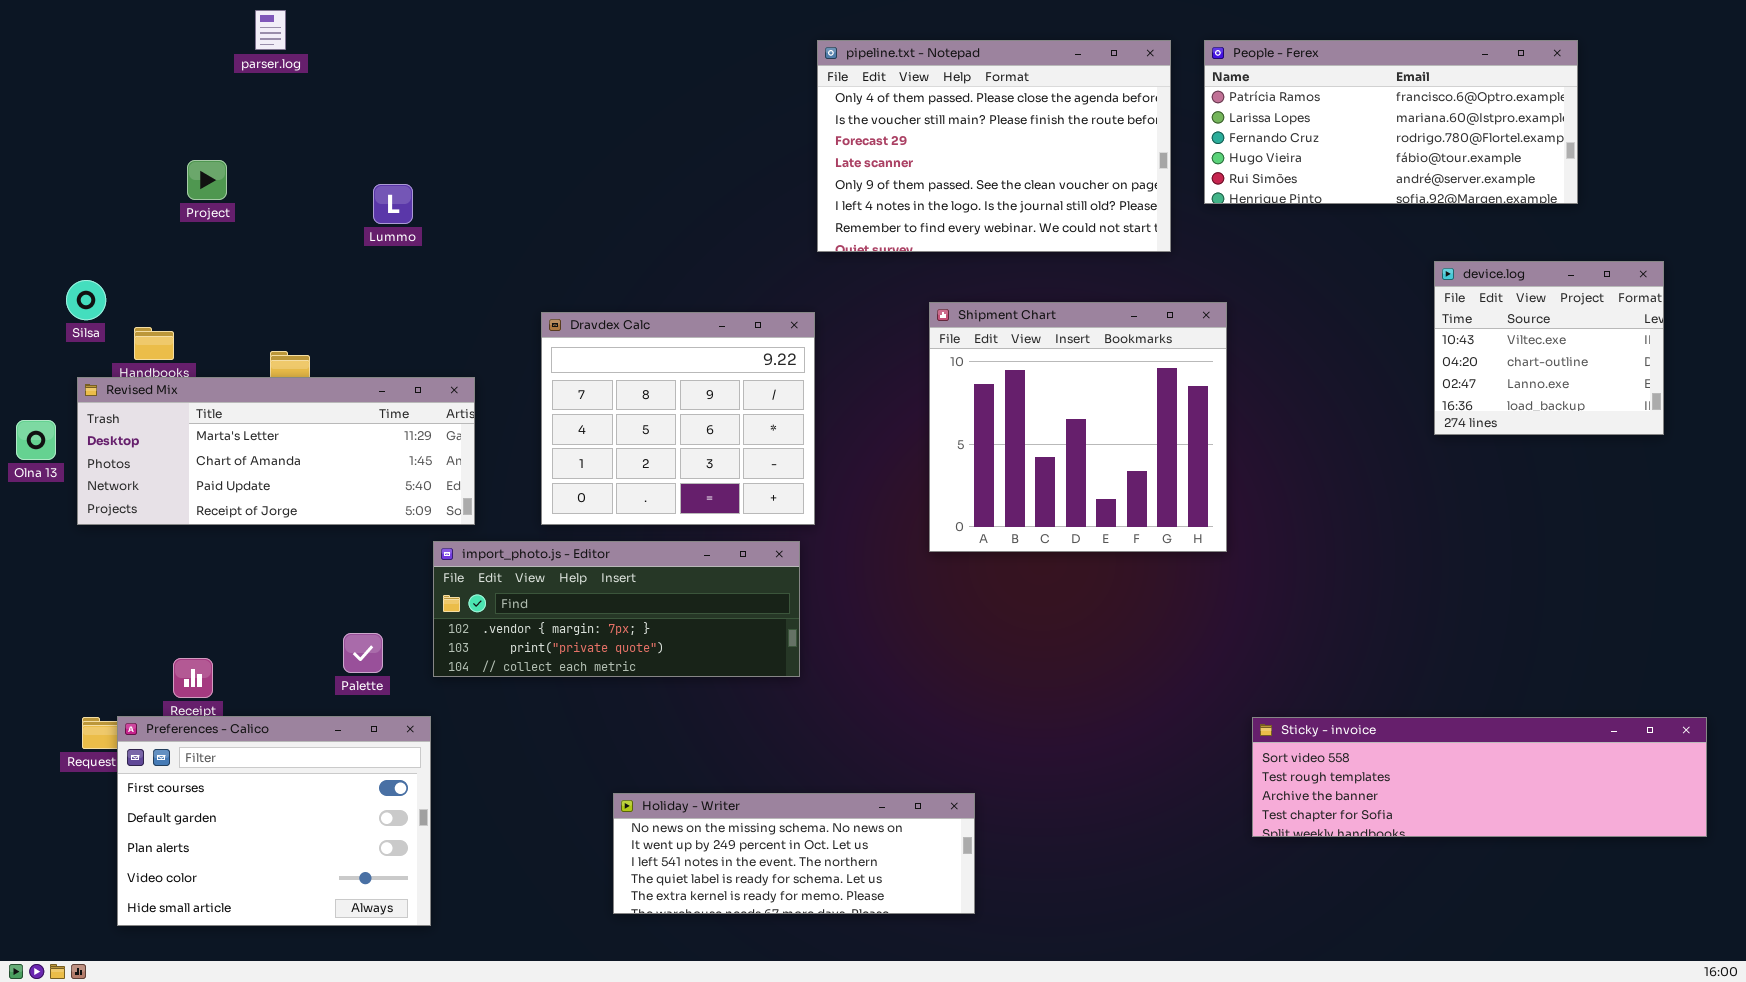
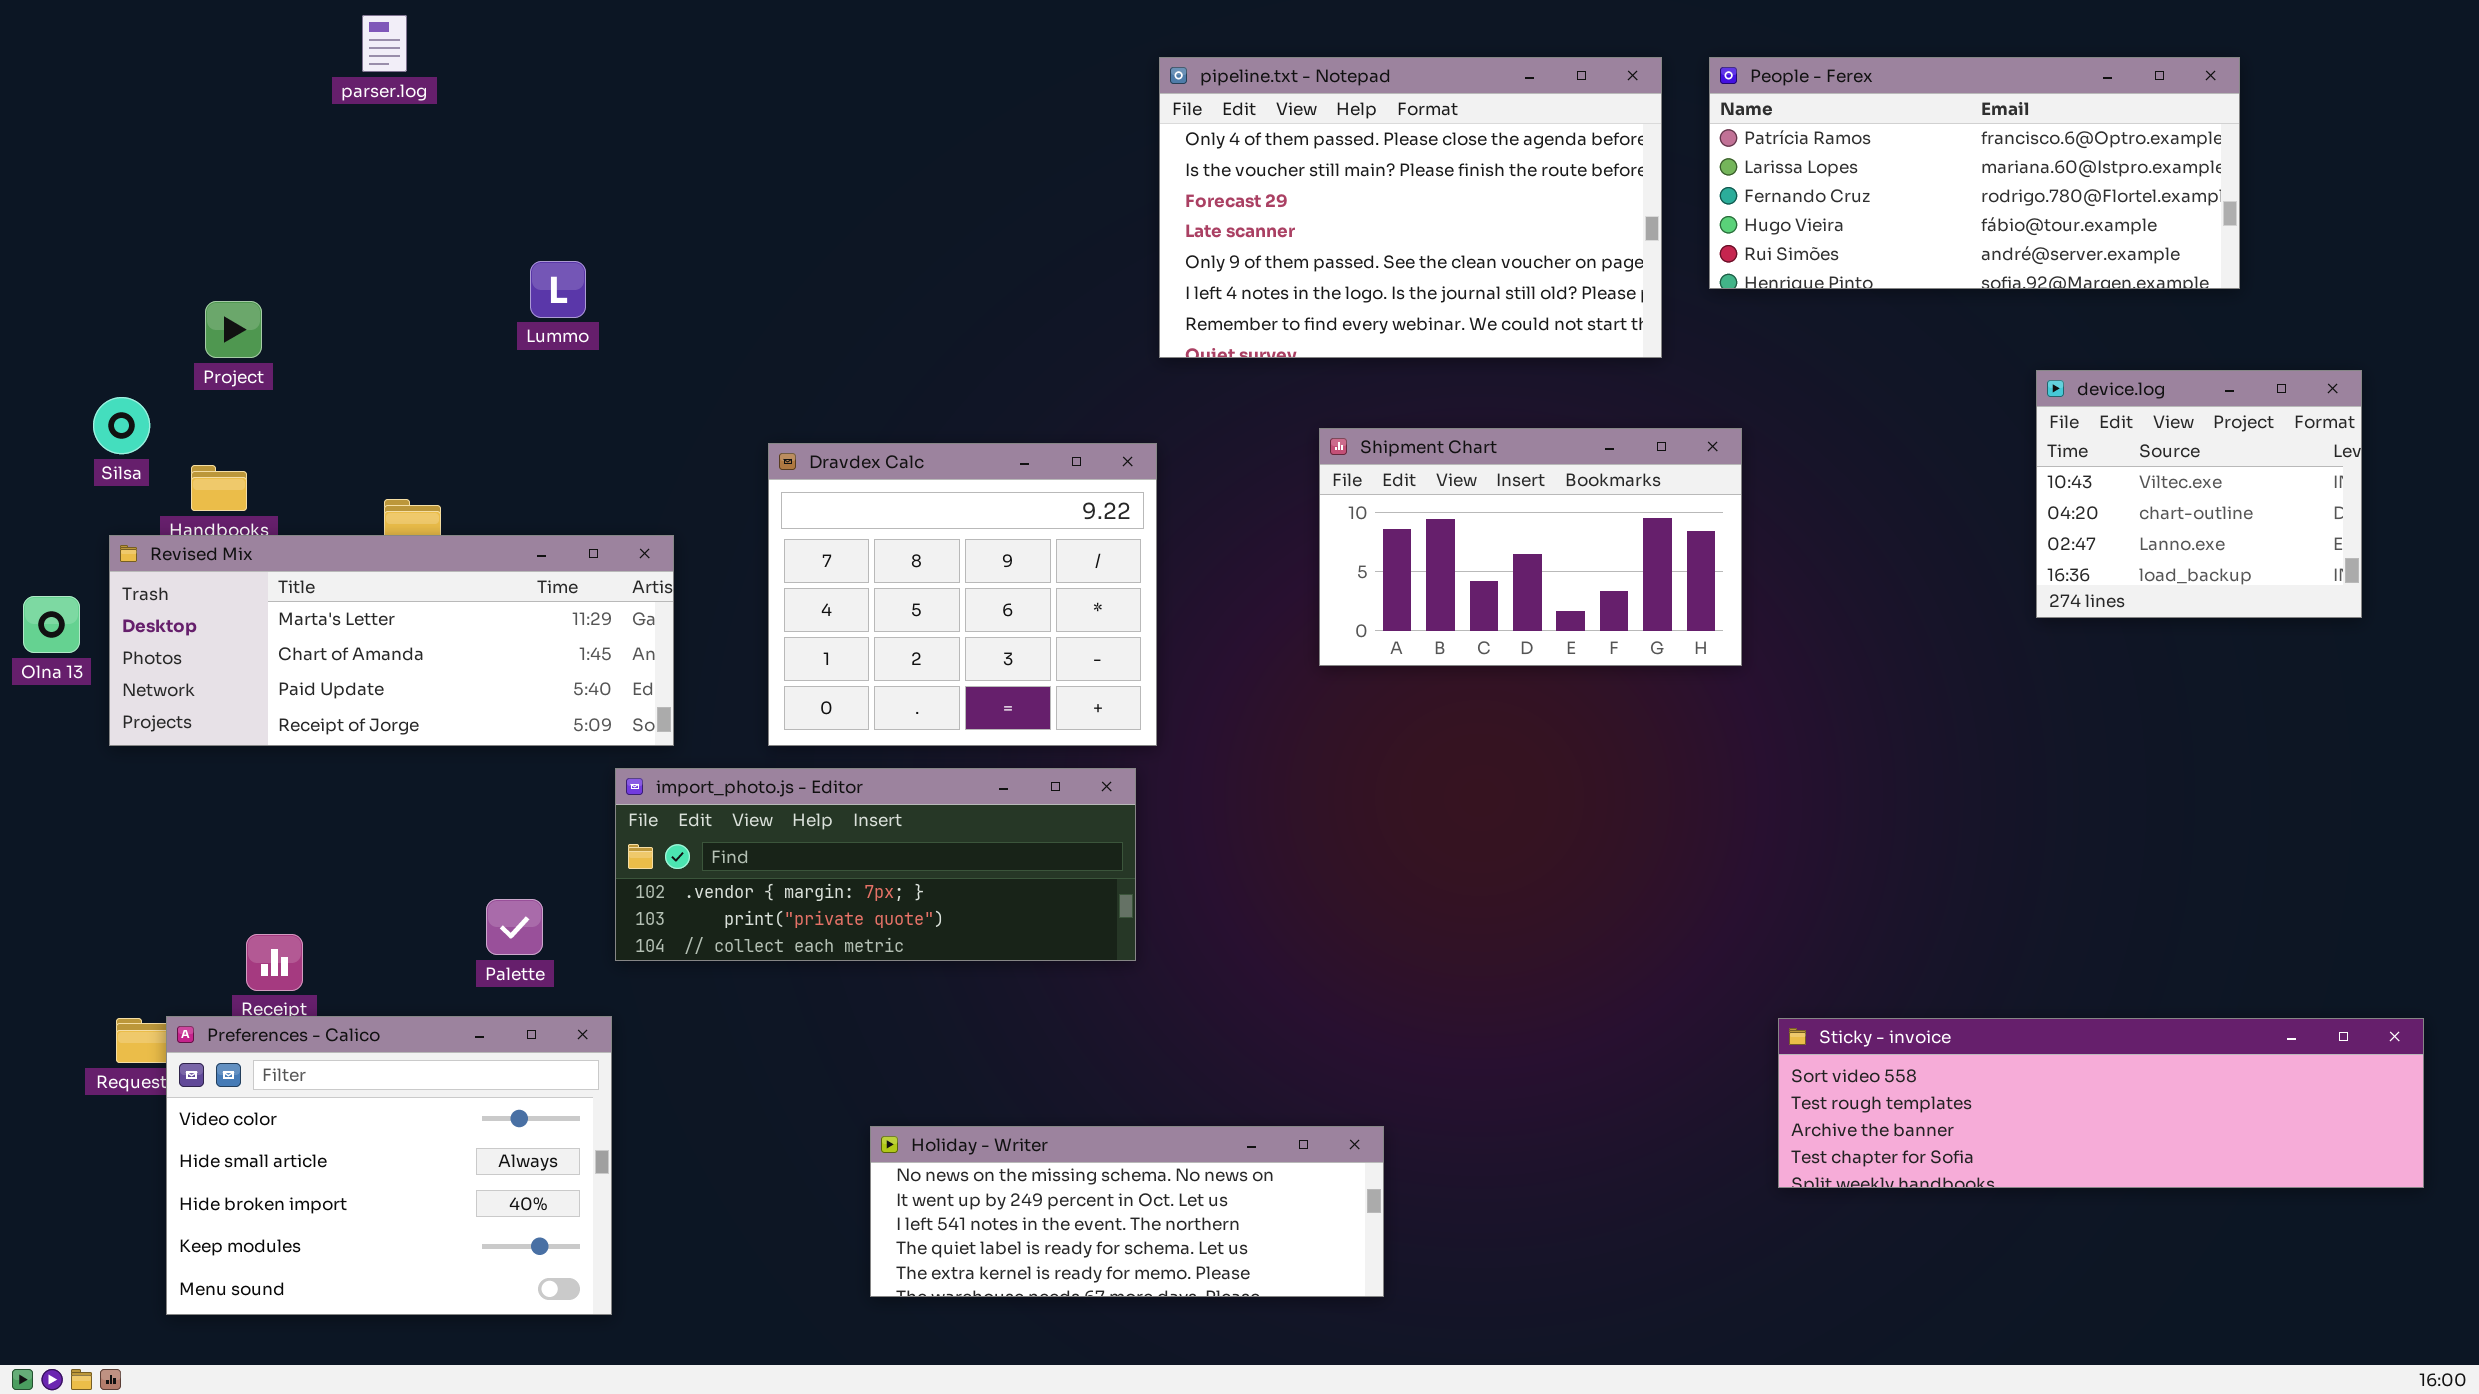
Project: [187,160,227,200] -> [205,301,262,358], moved
Shipment Chart: [929,302,1227,552] -> [1319,428,1742,666], resized
Preferences - Calico: [117,716,431,926] -> [166,1016,612,1315], scrolled down 3 rows

